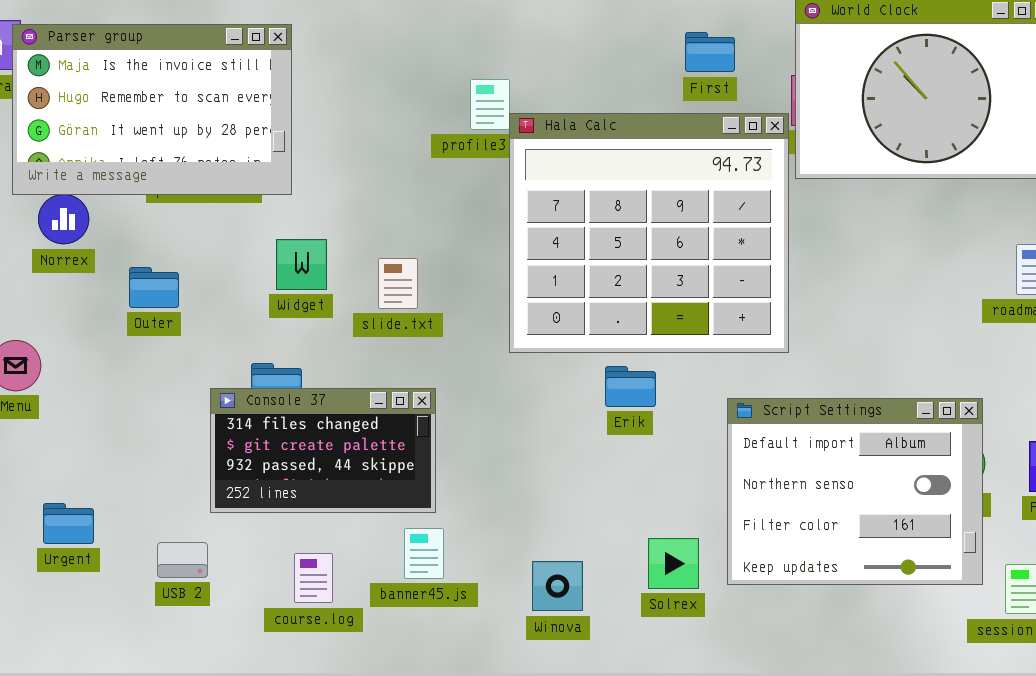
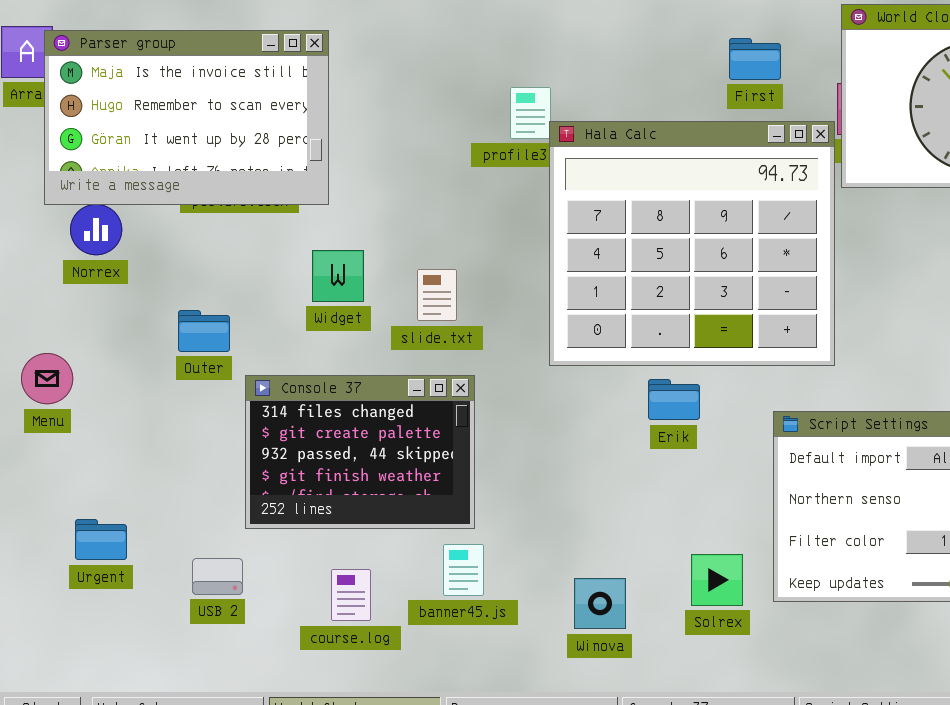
Outer: [129,267,179,308] -> [178,310,230,352], moved
Console 37: [210,388,436,513] -> [245,375,475,529], resized

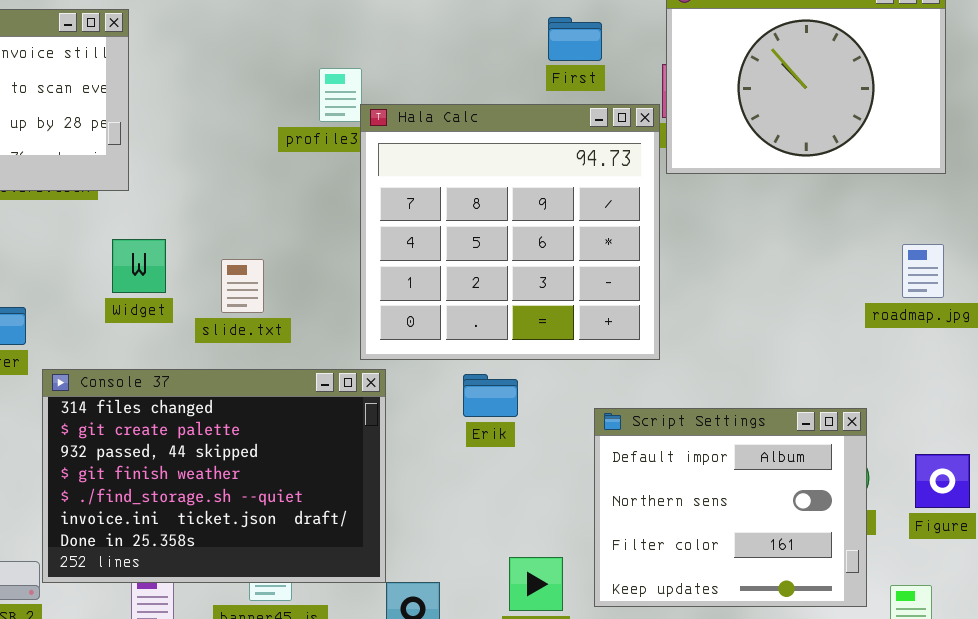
Console 37: [245,375,475,529] -> [42,369,386,583], resized

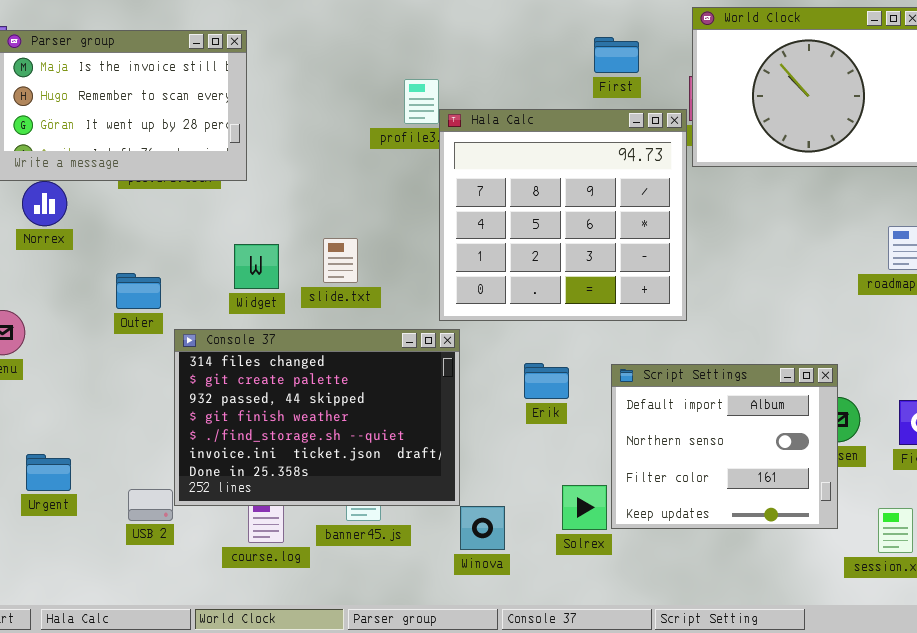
Widget: [112,239,166,293] -> [234,244,279,289], moved
Erik: [463,374,518,417] -> [524,363,569,399], moved
Script Settings: [594,408,867,607] -> [611,364,838,529], moved

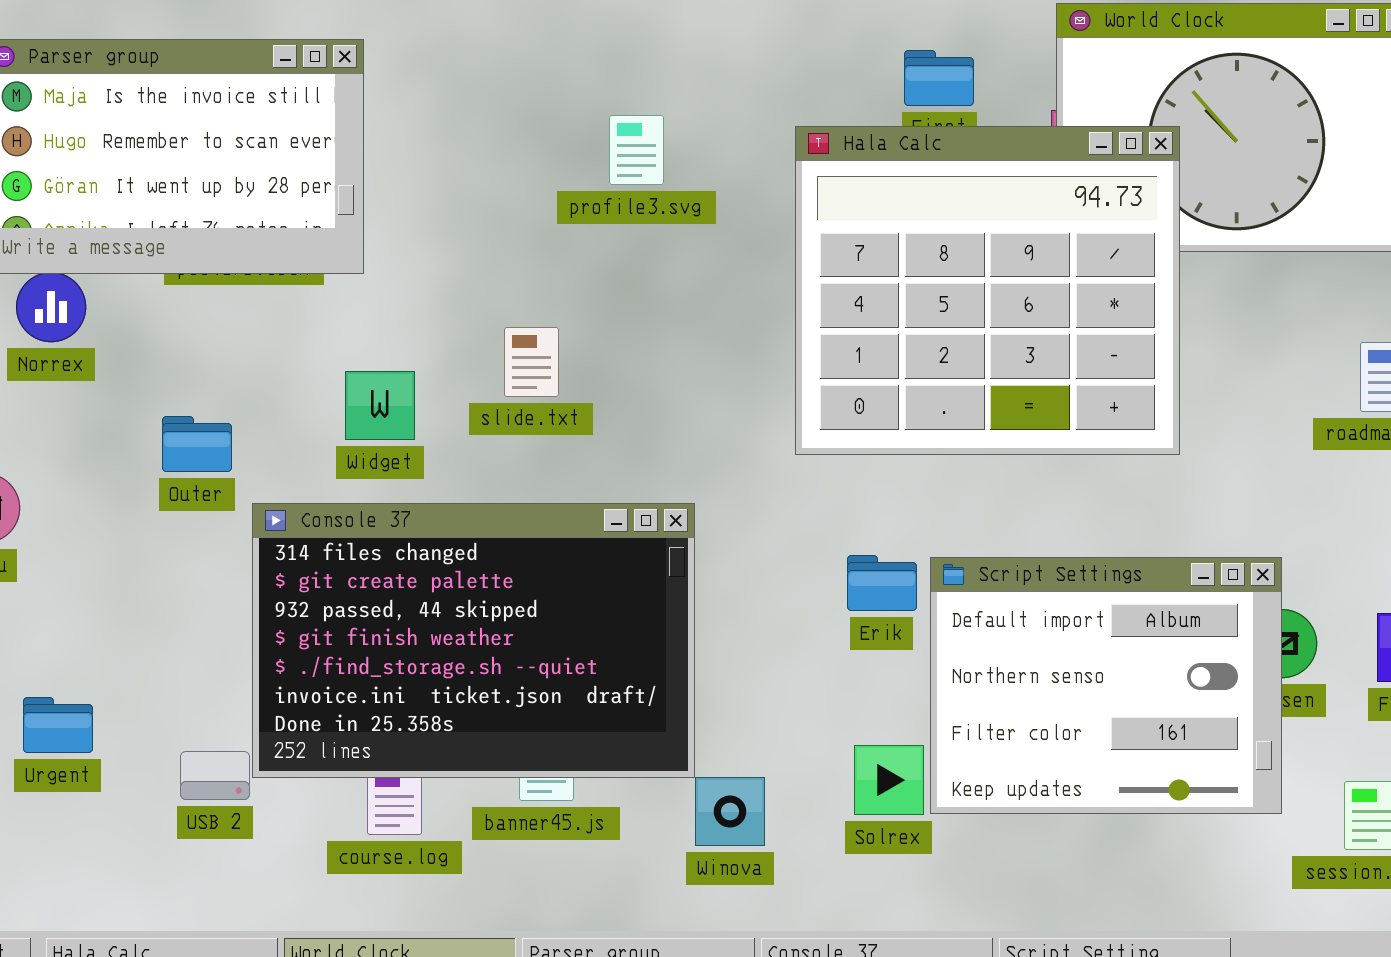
Hala Calc: [439,109,687,321] -> [795,126,1180,455], moved
slide.txt: [323,238,358,283] -> [504,327,559,397], moved
Erik: [524,363,569,399] -> [847,555,917,611], moved

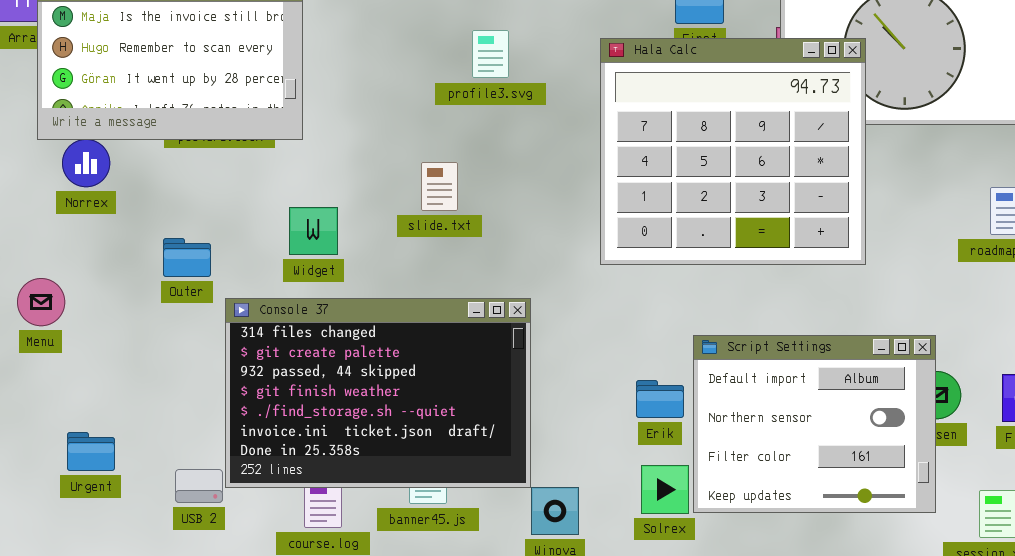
slide.txt: [504,327,559,397] -> [421,162,458,211], moved
Erik: [847,555,917,611] -> [636,380,684,418], moved

